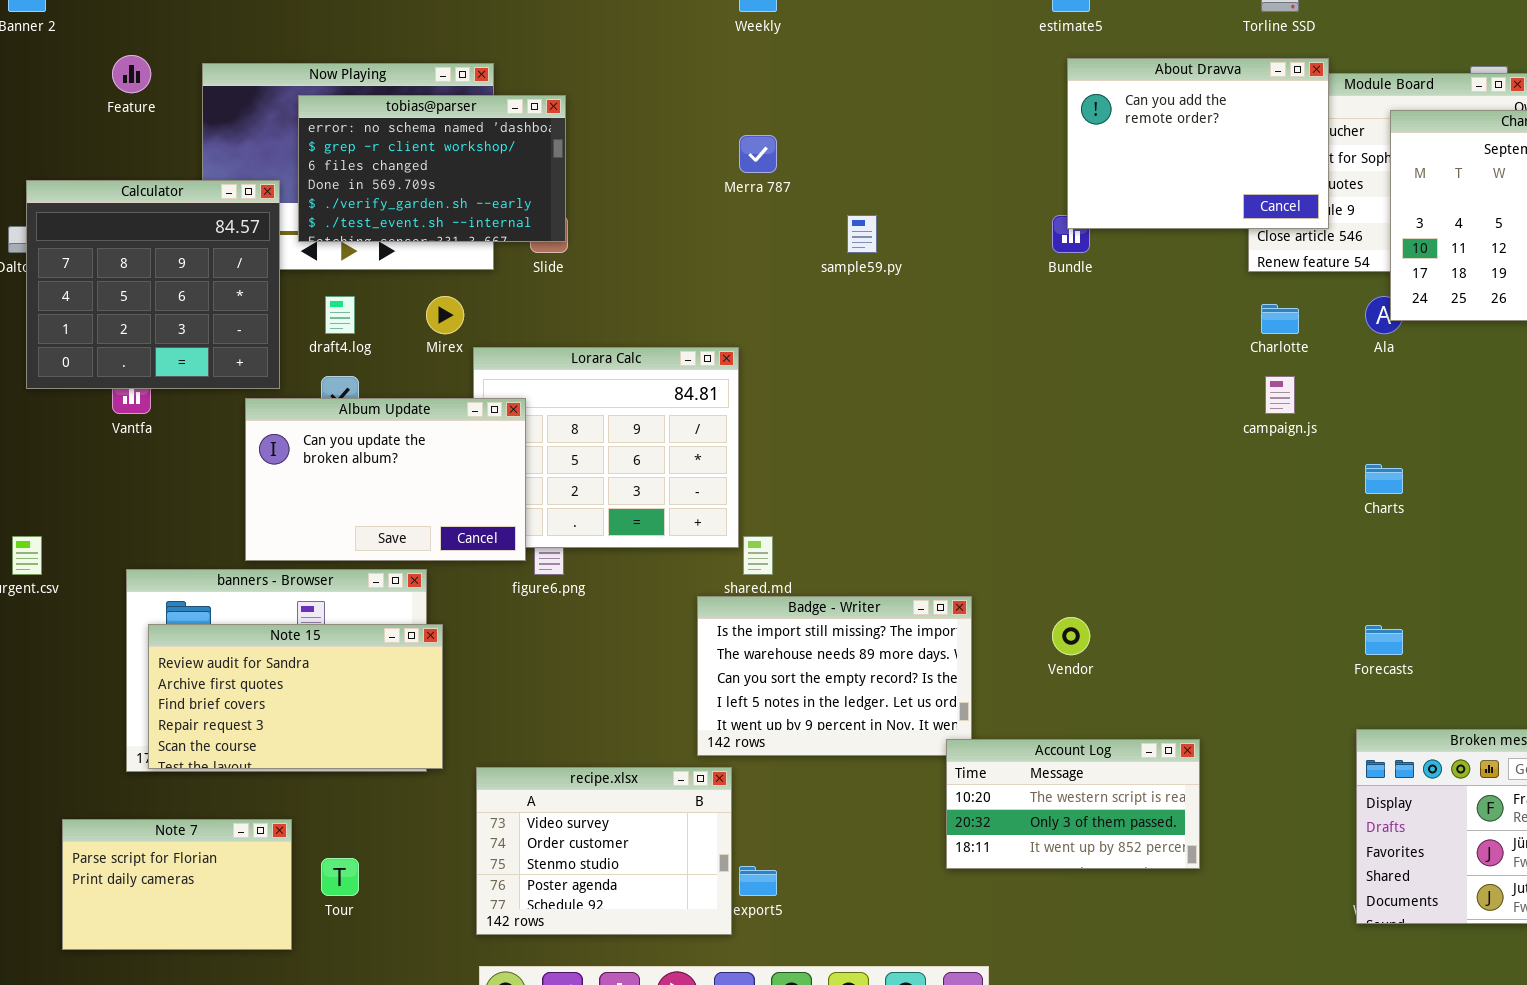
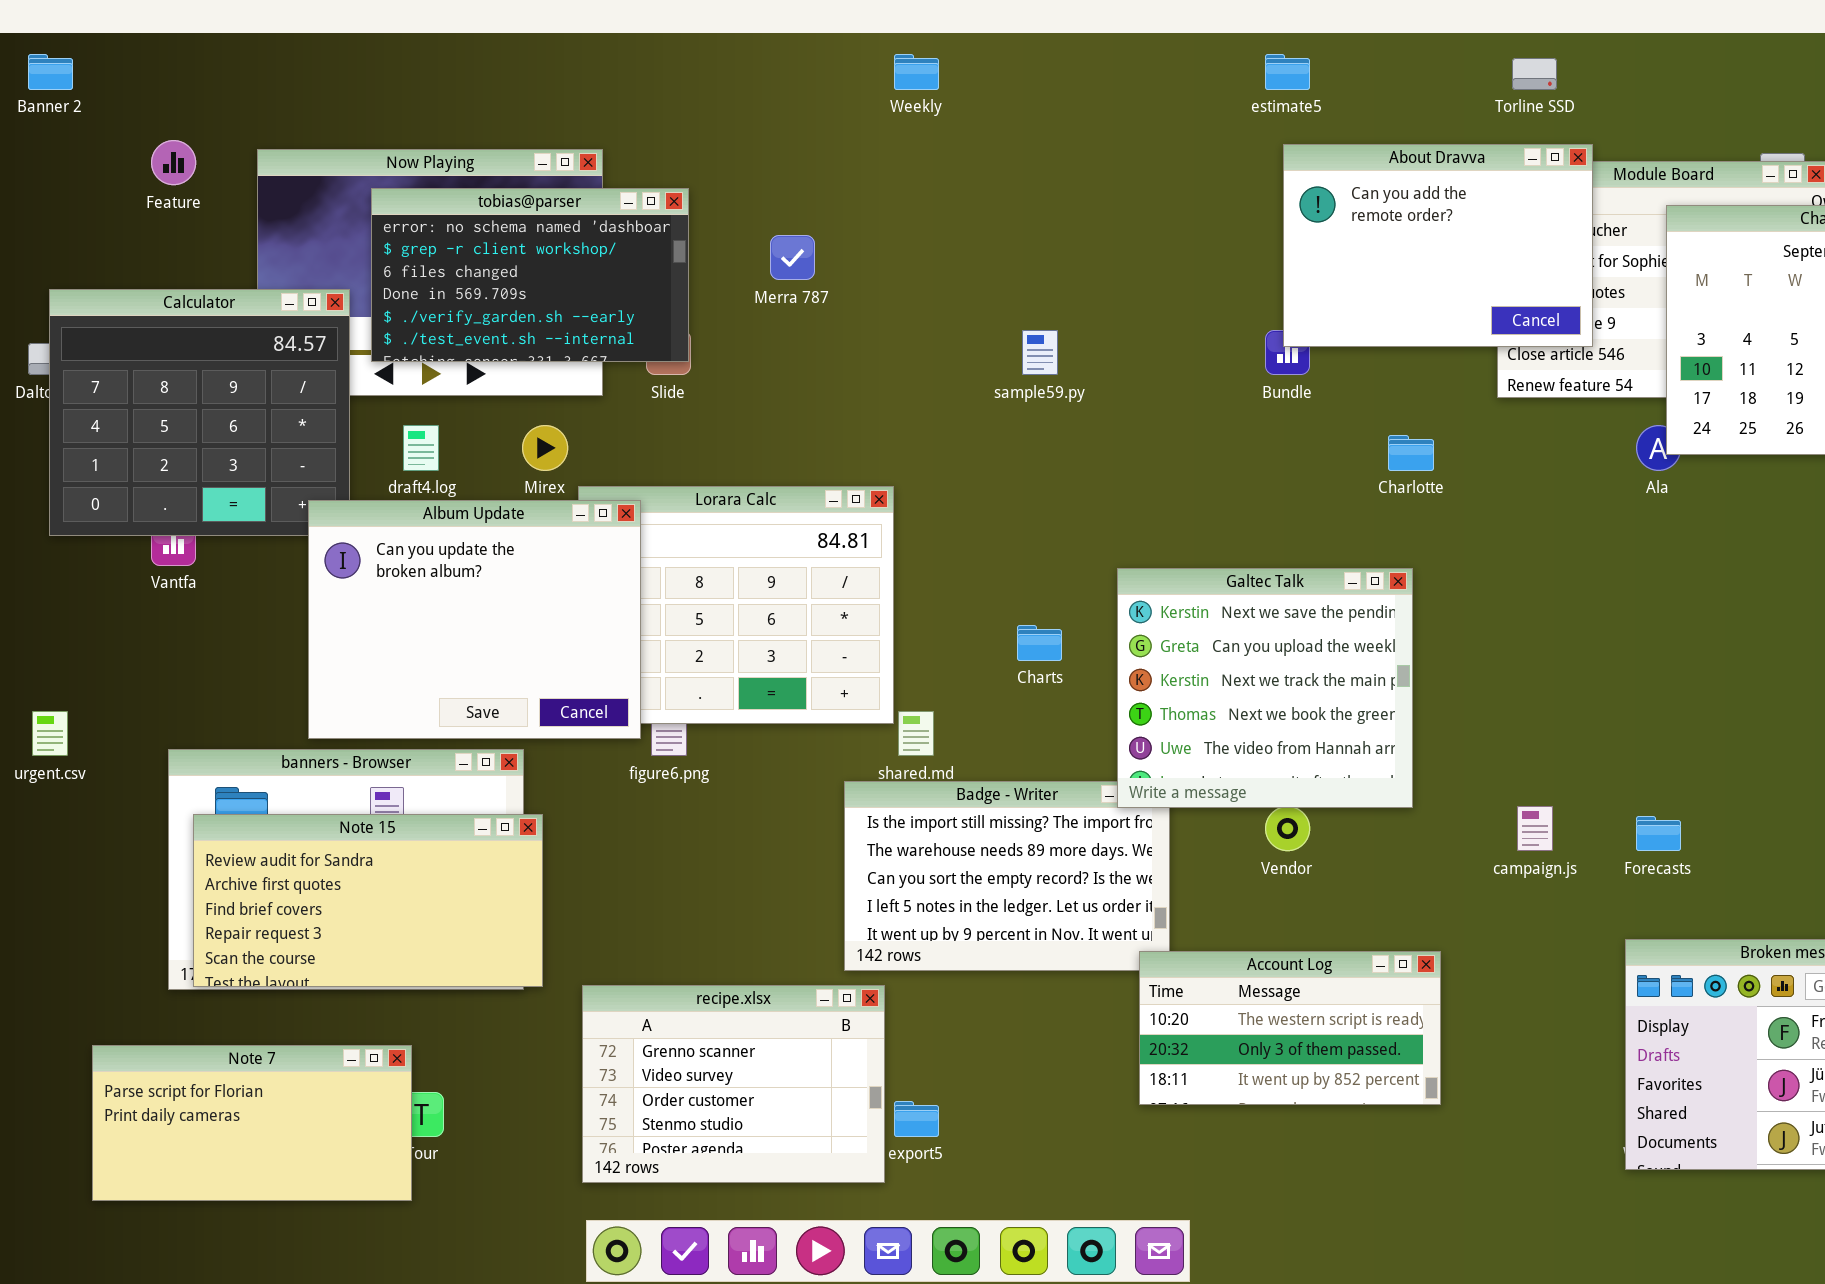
Merra 787: [739,135,777,173] -> [770,235,815,280], moved
Charlotte: [1261,304,1299,334] -> [1388,435,1434,471], moved
campaign.js: [1265,376,1295,414] -> [1517,806,1553,851], moved
Album Update: [245,398,526,561] -> [308,500,641,739], resized
Galtec Talk: none -> [1117,568,1413,808], opened
Charts: [1365,464,1403,494] -> [1017,625,1062,661], moved
recipe.xlsx: [476,767,732,935] -> [582,985,885,1183], scrolled up 1 row
Note 7: [62,819,292,950] -> [92,1045,412,1201], resized

